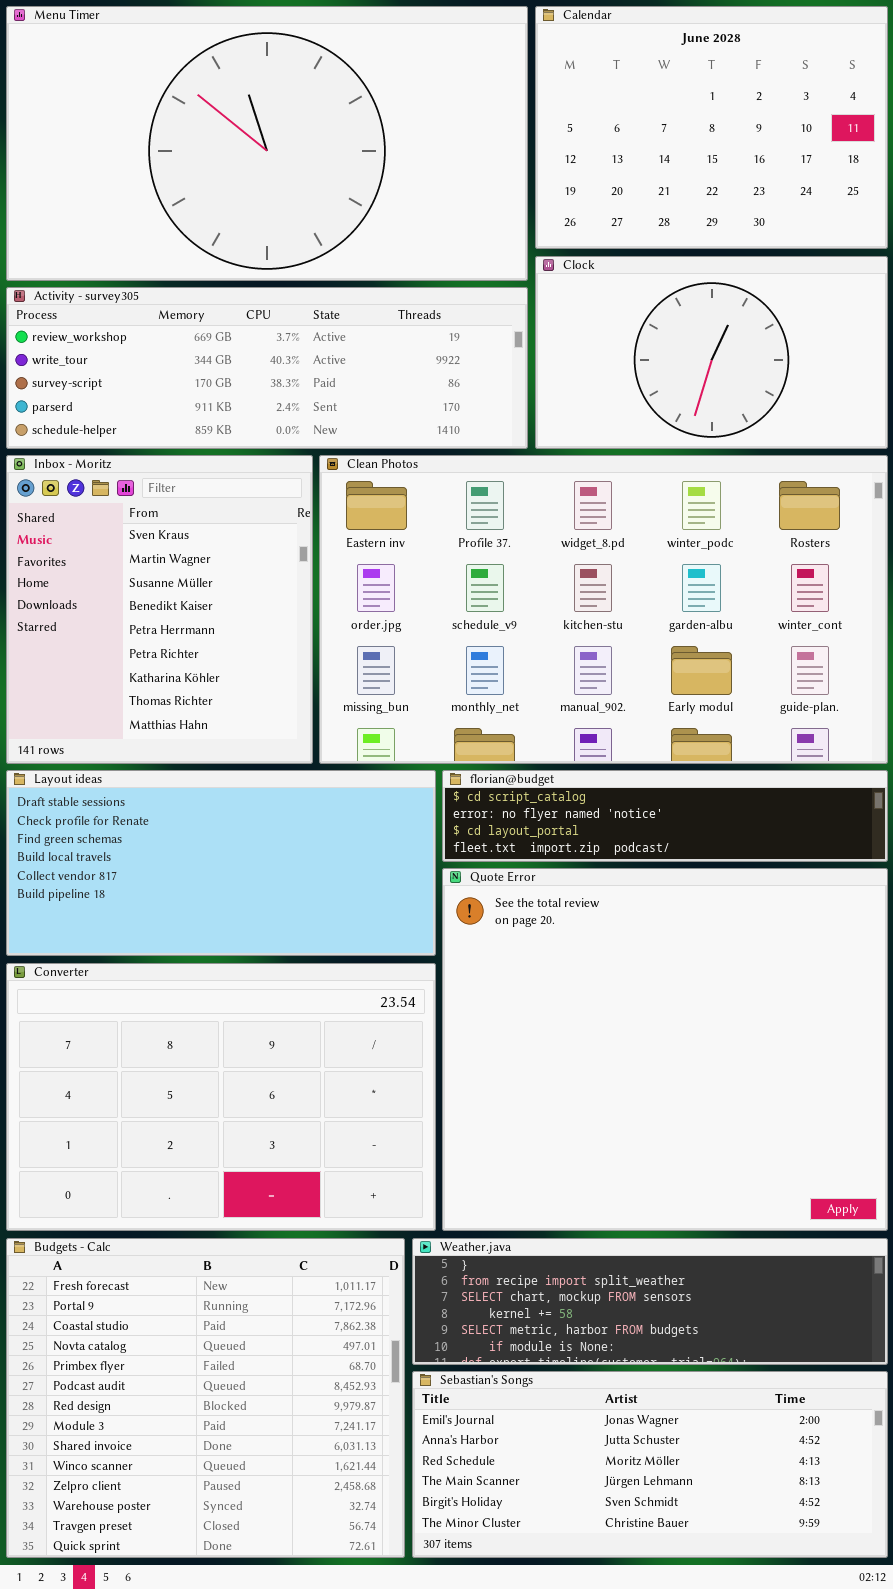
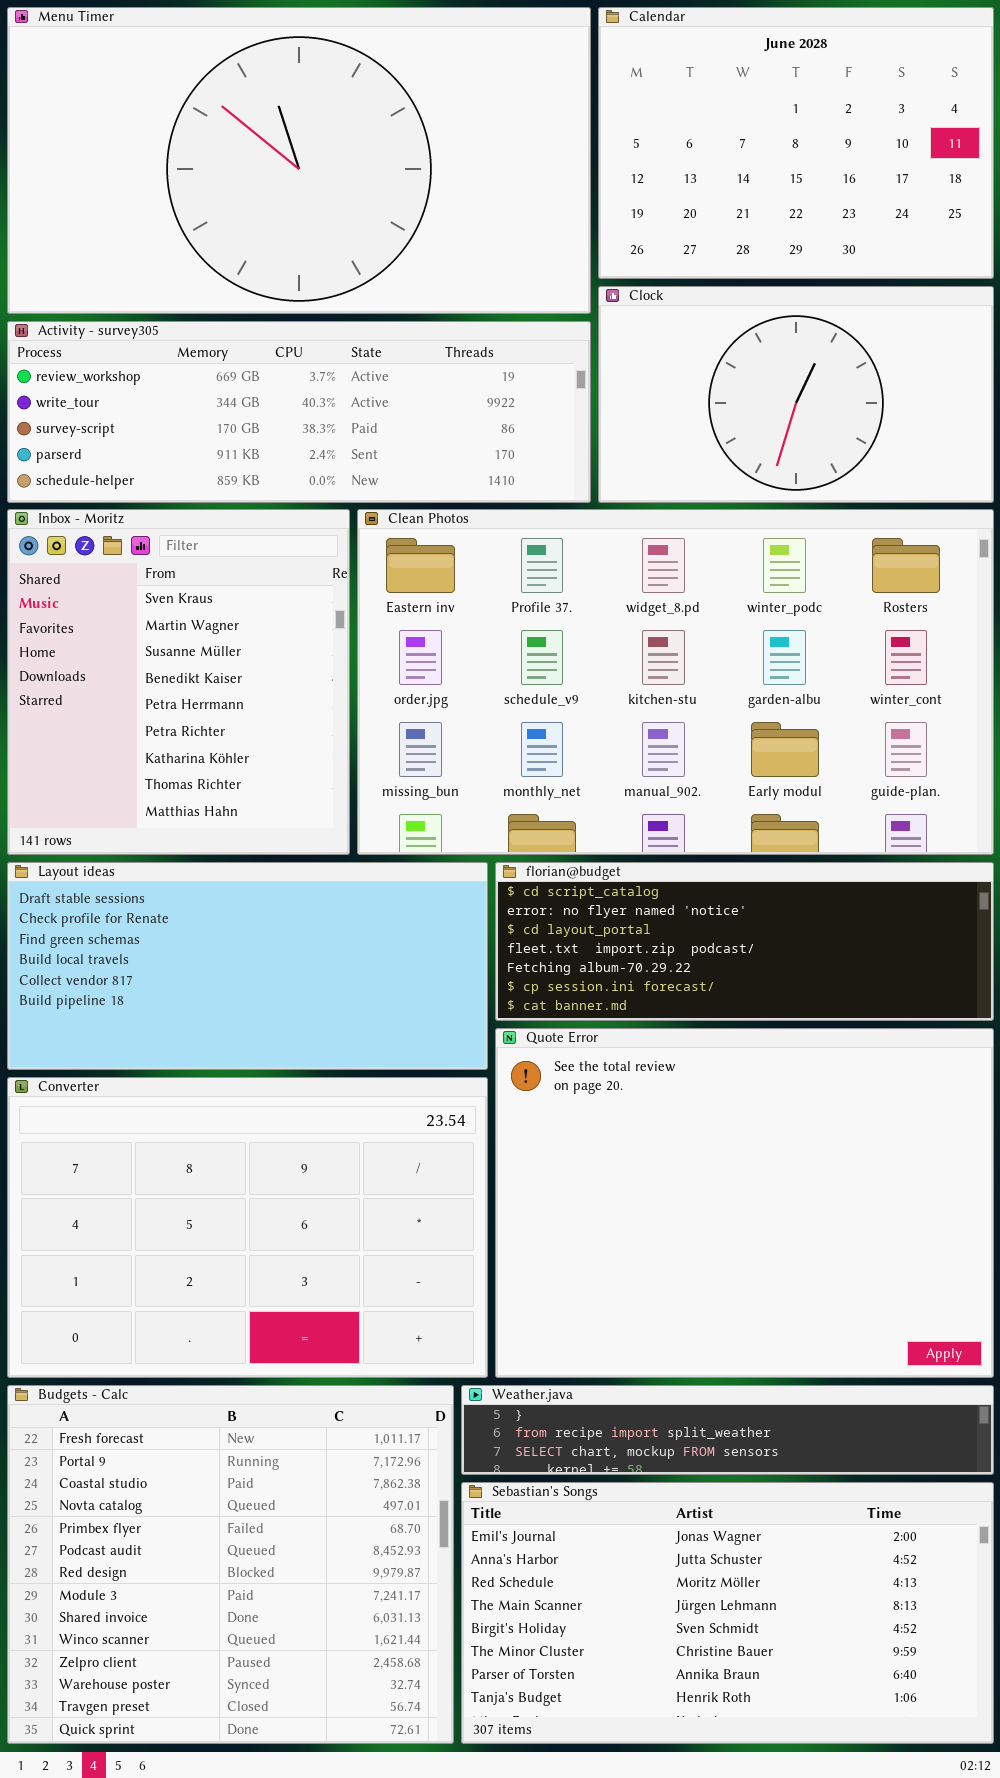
florian@budget: [442,770,888,862] -> [495,862,994,1021], resized
Quote Error: [442,868,888,1231] -> [495,1028,994,1378], resized
Weather.java: [412,1238,888,1365] -> [461,1385,994,1475], resized
Sebastian's Songs: [412,1371,888,1558] -> [461,1482,994,1744], resized

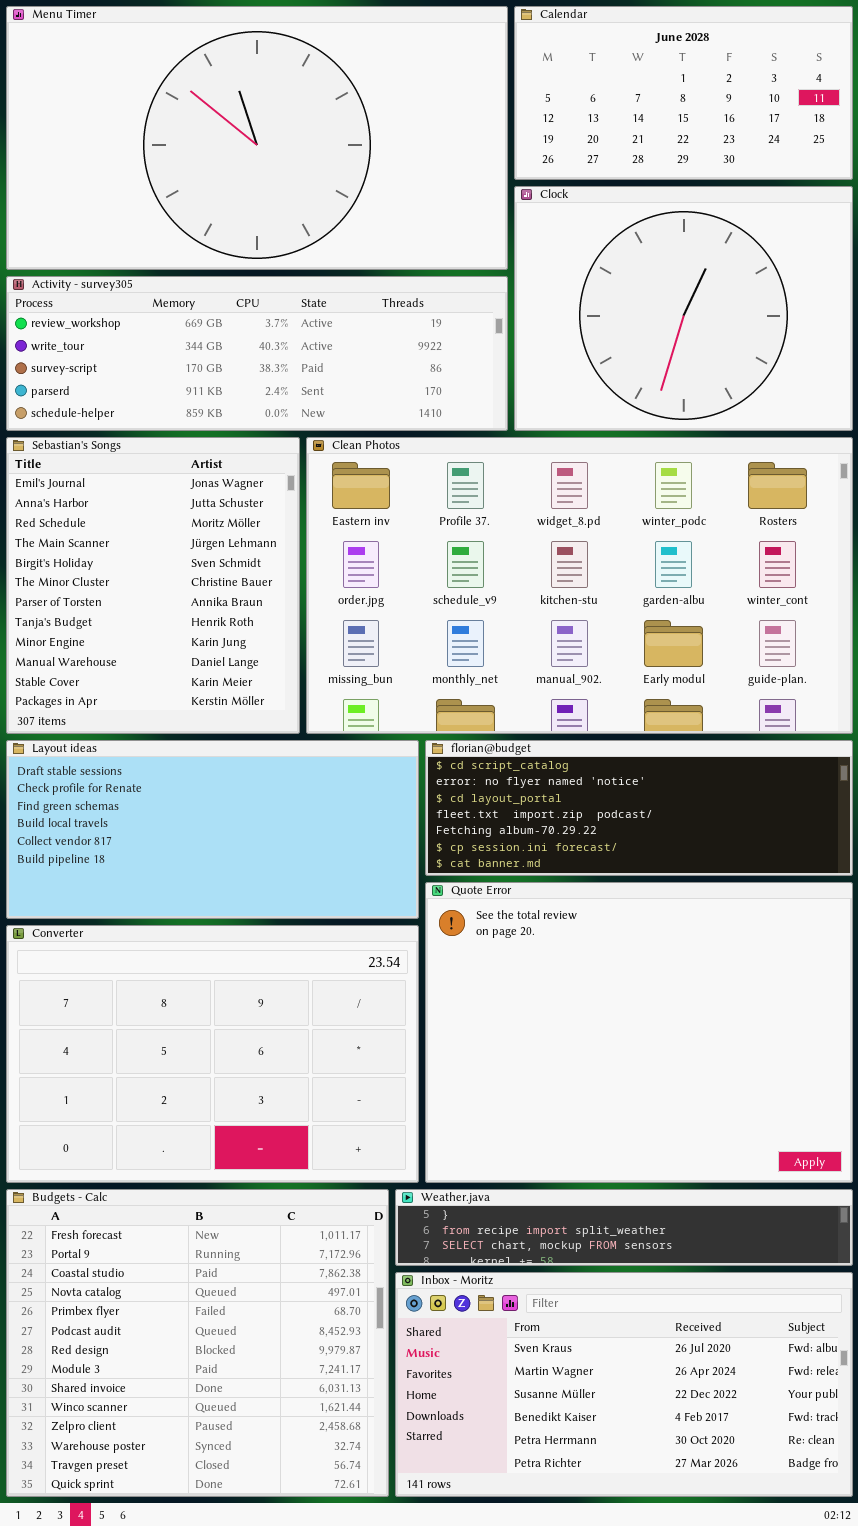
Calendar: [598,7,994,279] -> [514,6,853,180], resized
Clock: [598,286,994,503] -> [514,186,853,431], resized
Inbox - Moritz: [7,509,350,855] -> [395,1272,853,1497], moved, resized
Sebastian's Songs: [461,1482,994,1744] -> [6,437,300,734], moved, resized

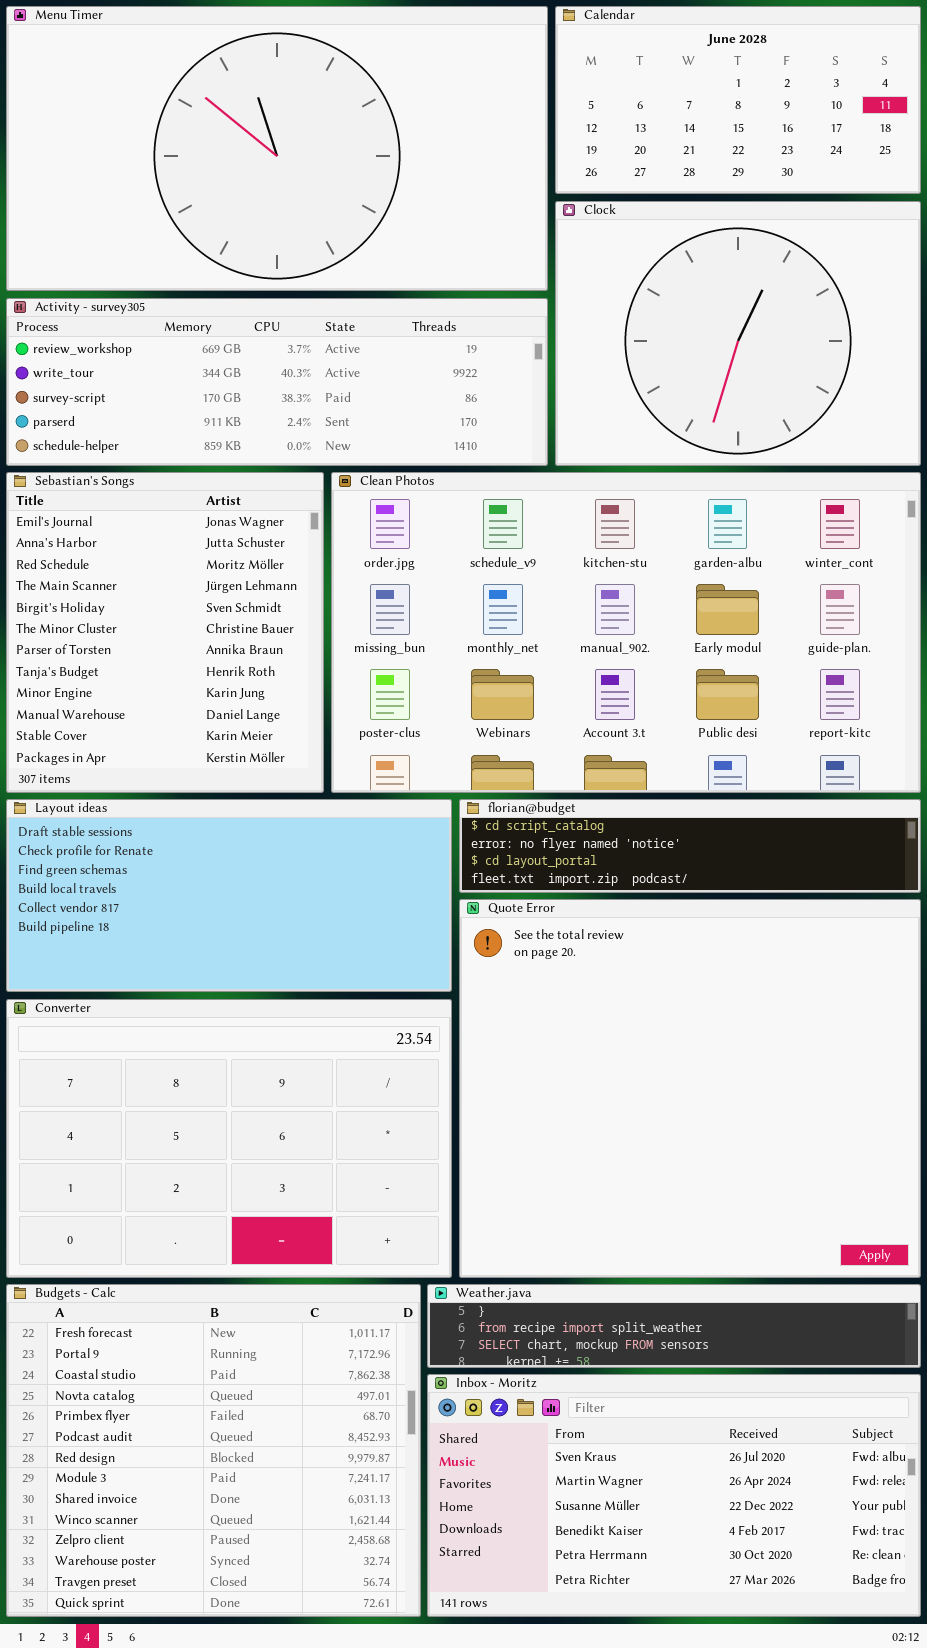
Clean Photos: [306,437,853,734] -> [331,472,921,793], scrolled down 1 row
florian@budget: [425,740,853,876] -> [459,799,921,893], resized
Quote Error: [425,882,853,1183] -> [459,899,921,1278], resized

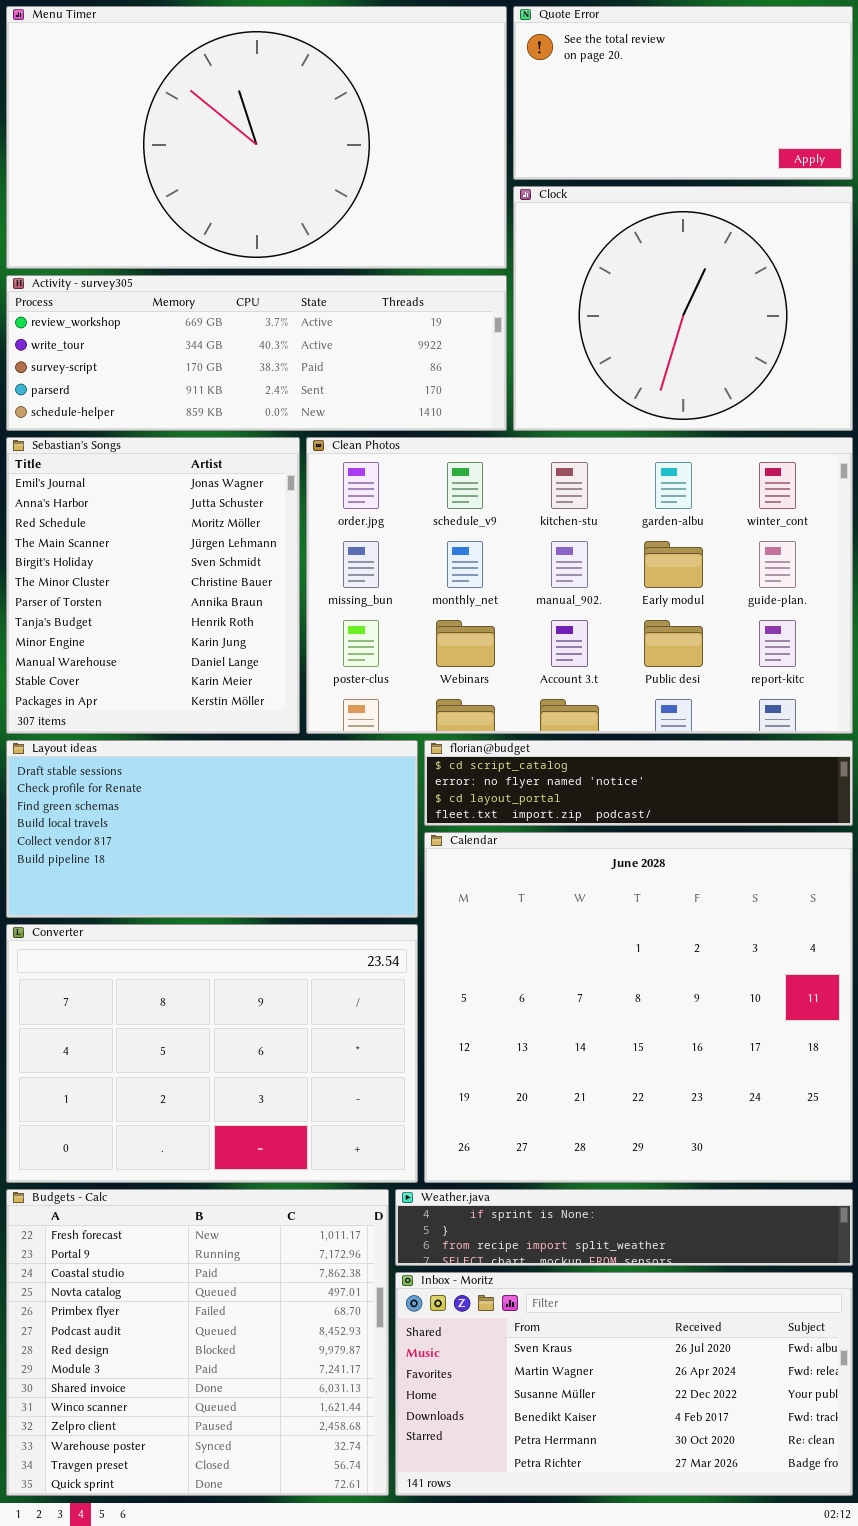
Calendar: [555,6,921,194] -> [424,832,853,1183], moved, resized
Quote Error: [459,899,921,1278] -> [513,6,853,180], moved, resized
Weather.java: [427,1284,921,1368] -> [395,1189,853,1266], scrolled up 1 row

